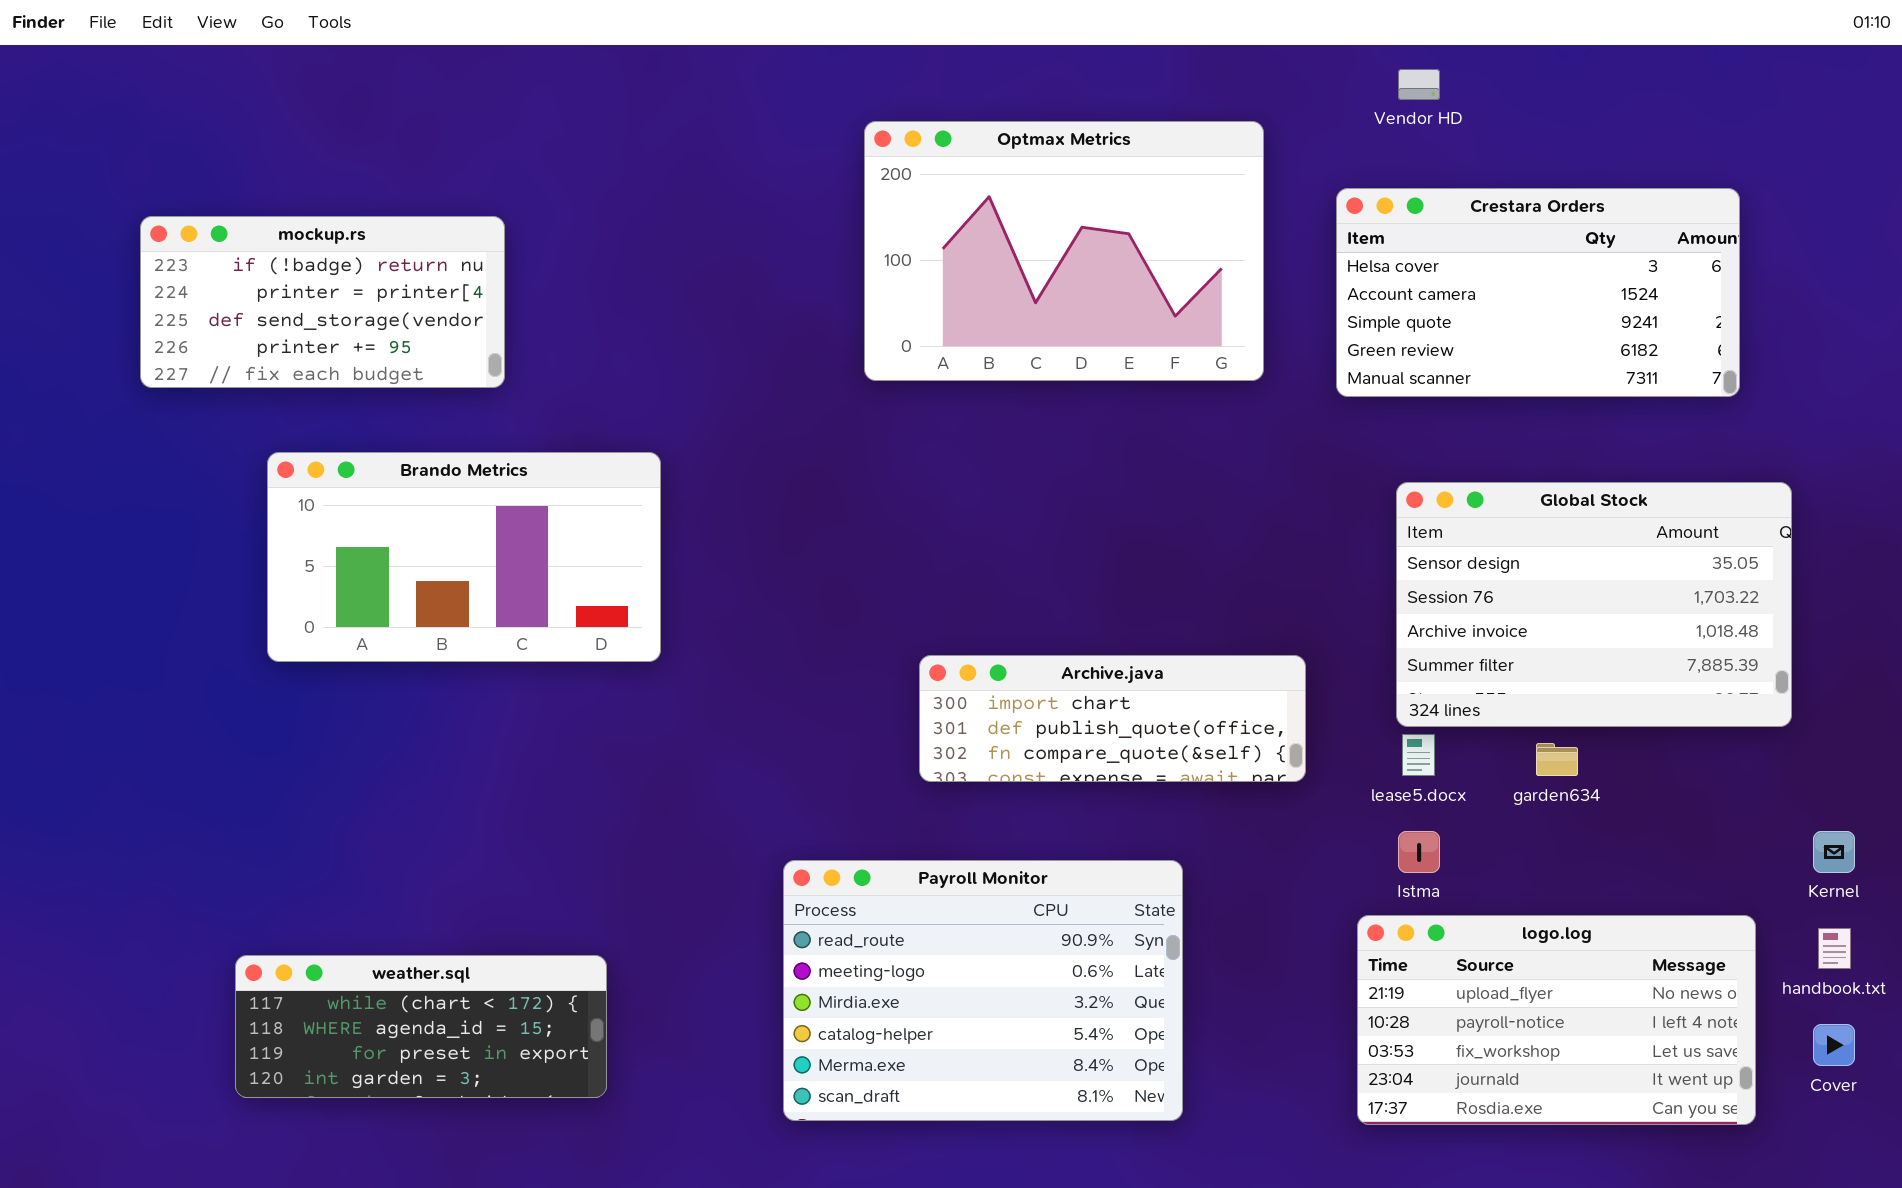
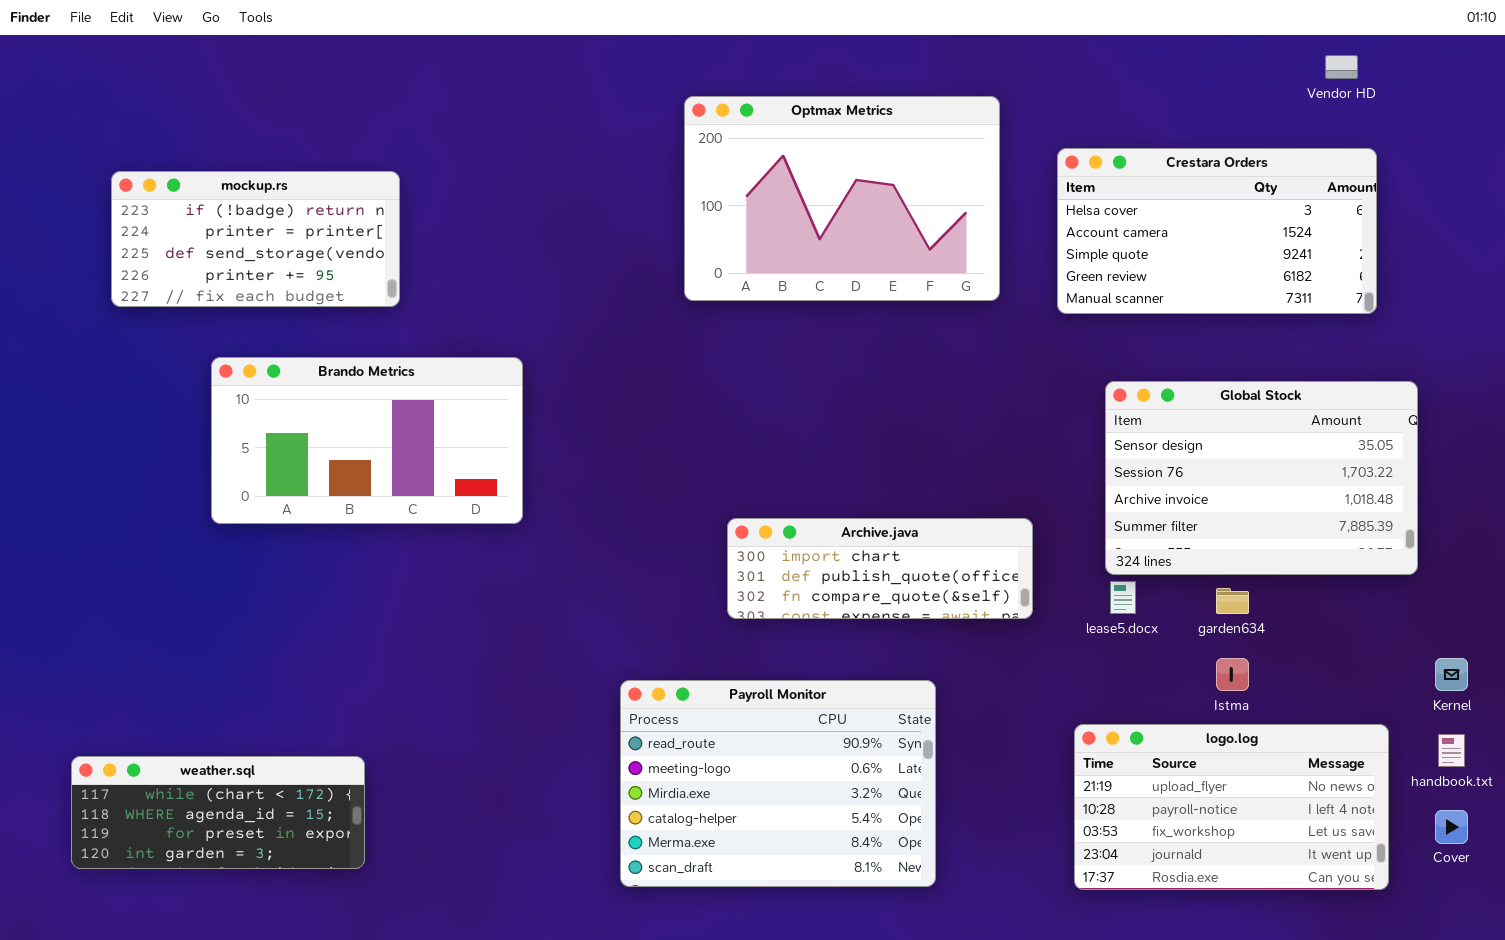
Vendor HD: [1398,69,1440,100] -> [1325,55,1358,79], moved
Istma: [1398,831,1440,873] -> [1216,658,1249,691], moved
weather.sql: [235,955,607,1098] -> [71,756,365,869], moved

